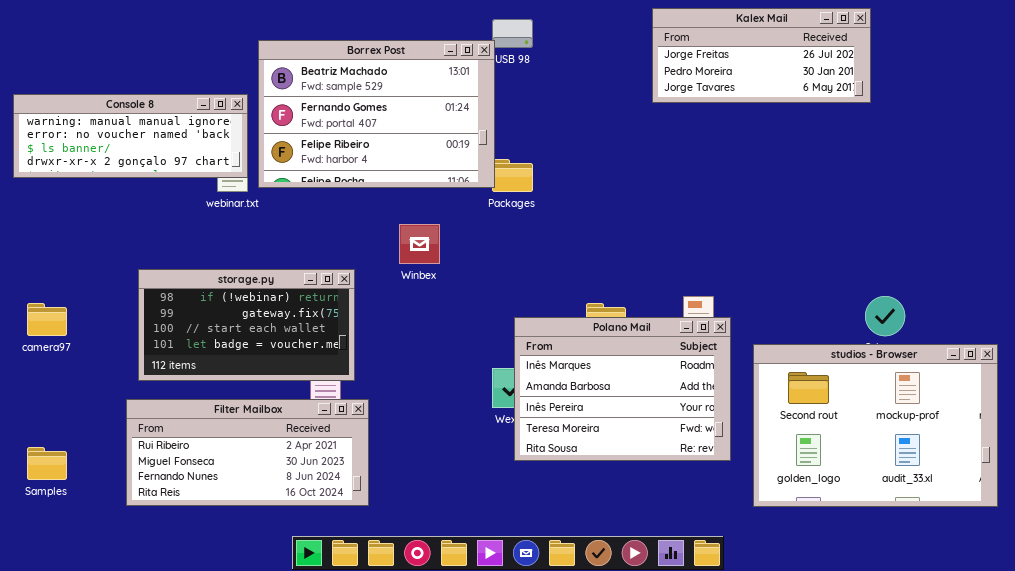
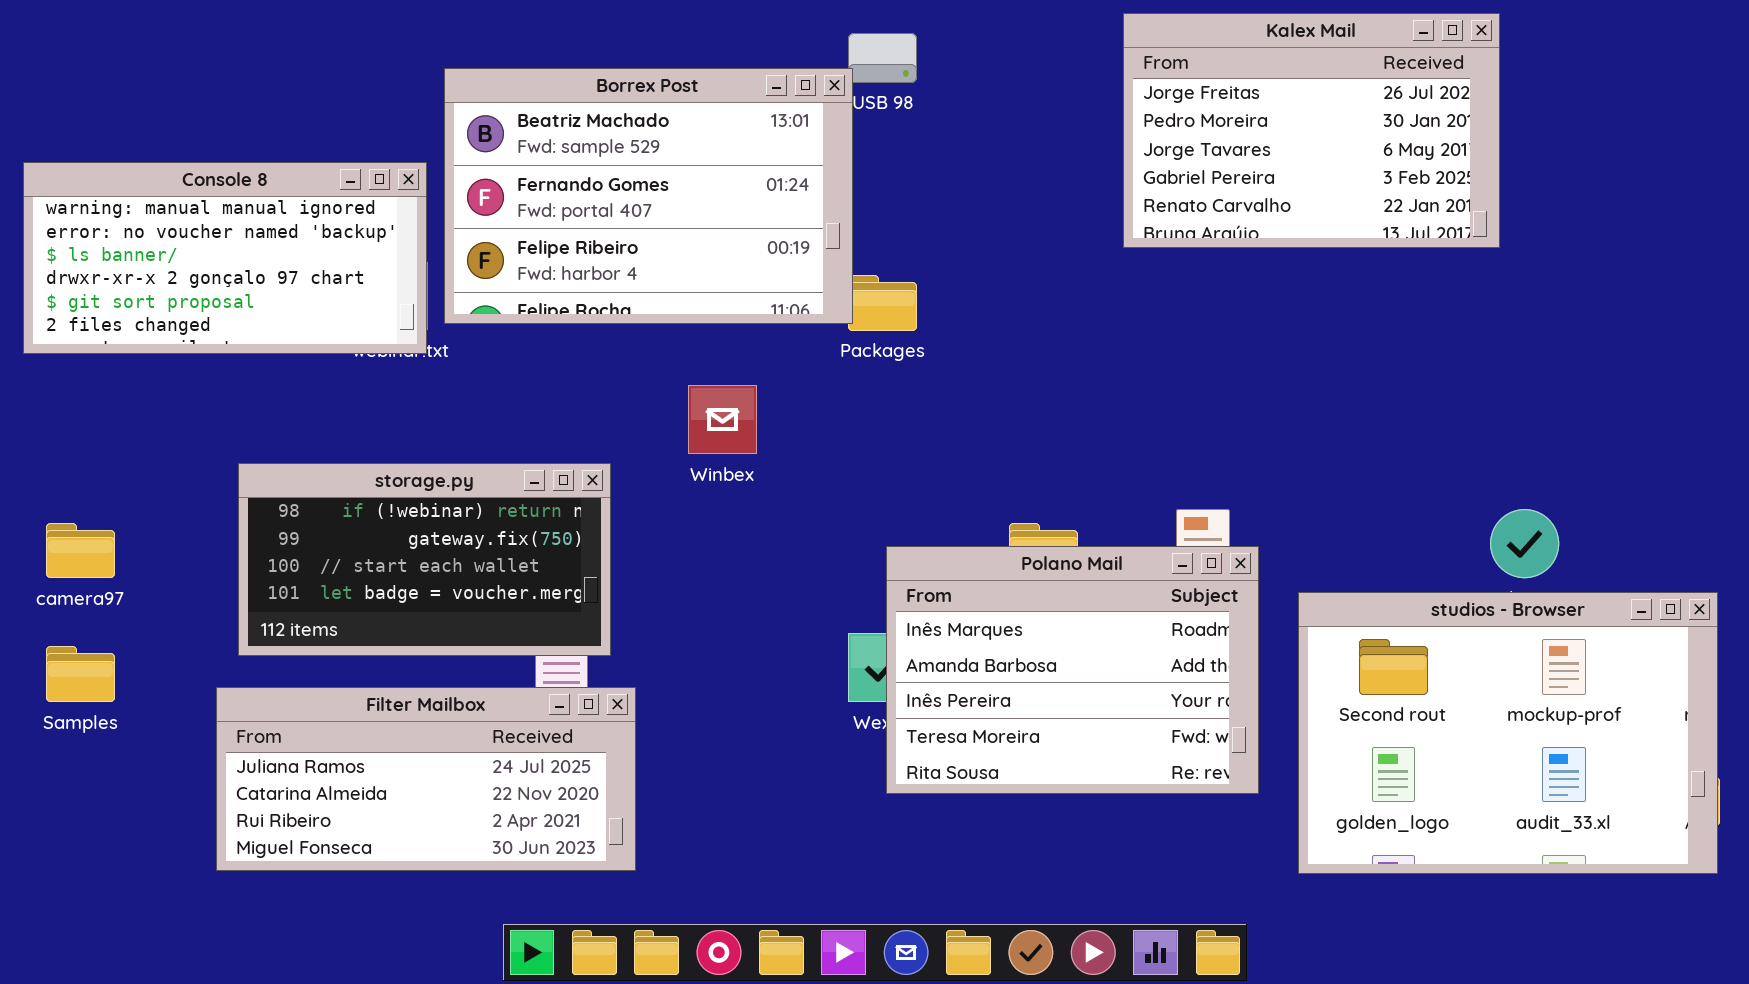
Kalex Mail: [652,8,871,103] -> [1123,13,1500,248], resized
Console 8: [13,94,248,178] -> [23,162,427,354], resized
Filter Mailbox: [126,399,369,506] -> [216,687,636,871], scrolled up 2 rows
Samples: [27,447,67,480] -> [46,646,115,702], moved

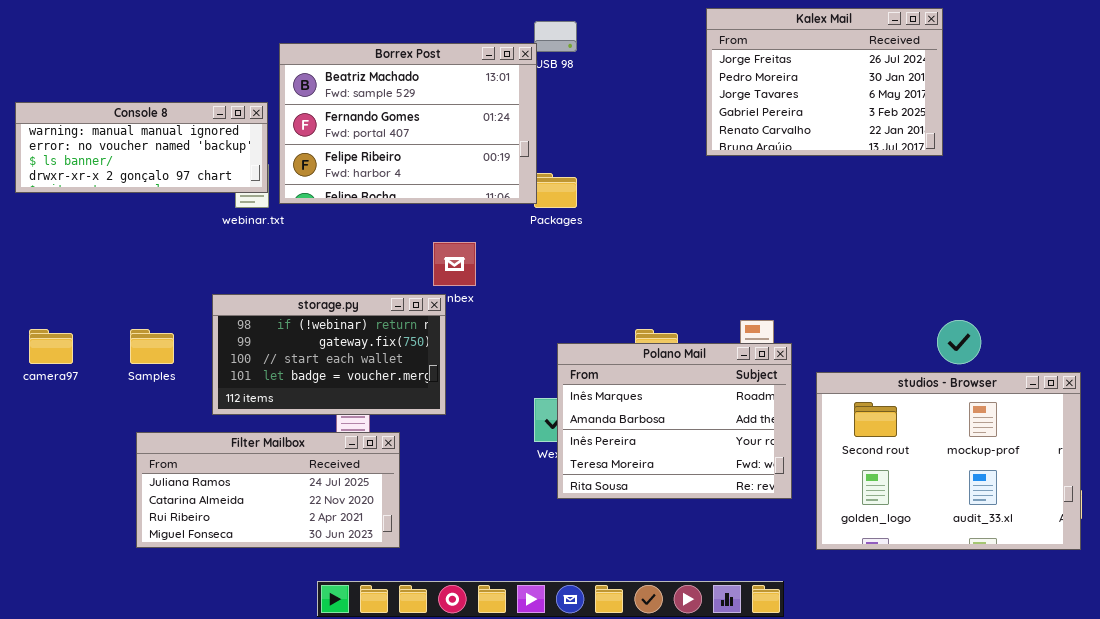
Console 8: [23,162,427,354] -> [15,102,268,193], resized
storage.py: [238,463,611,656] -> [212,294,446,415], moved
Samples: [46,646,115,702] -> [130,329,174,364], moved

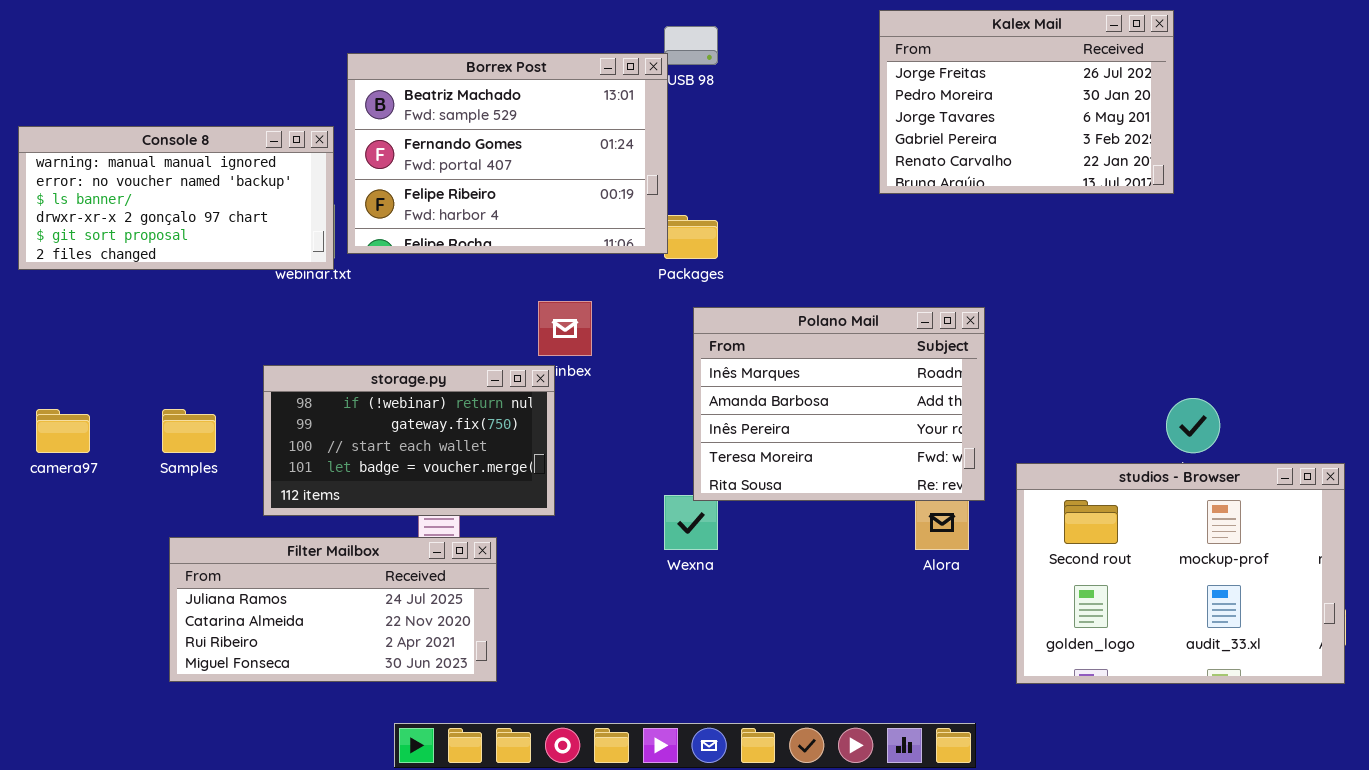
Console 8: [15,102,268,193] -> [18,126,334,270], resized
Polano Mail: [557,343,792,499] -> [693,307,985,501], moved

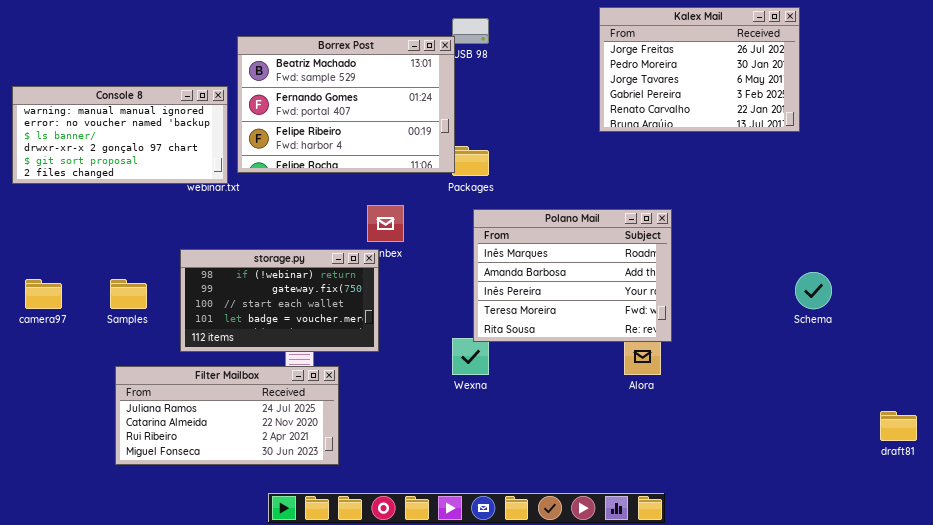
studios - Browser: [1016,463,1345,684] -> none, closed

